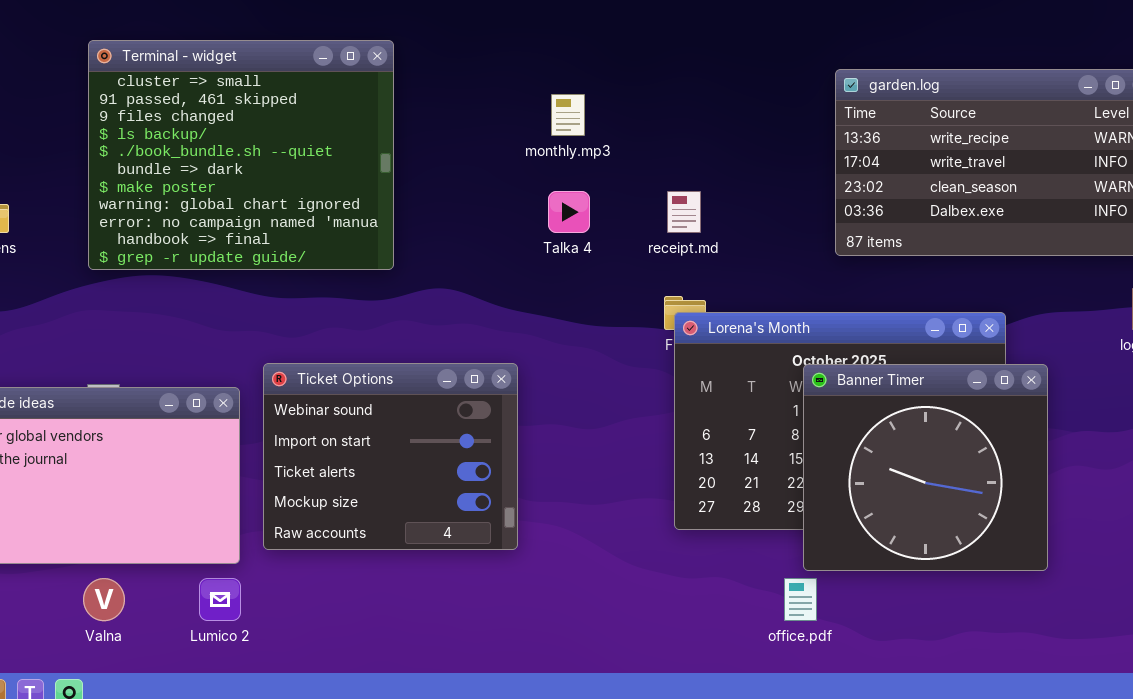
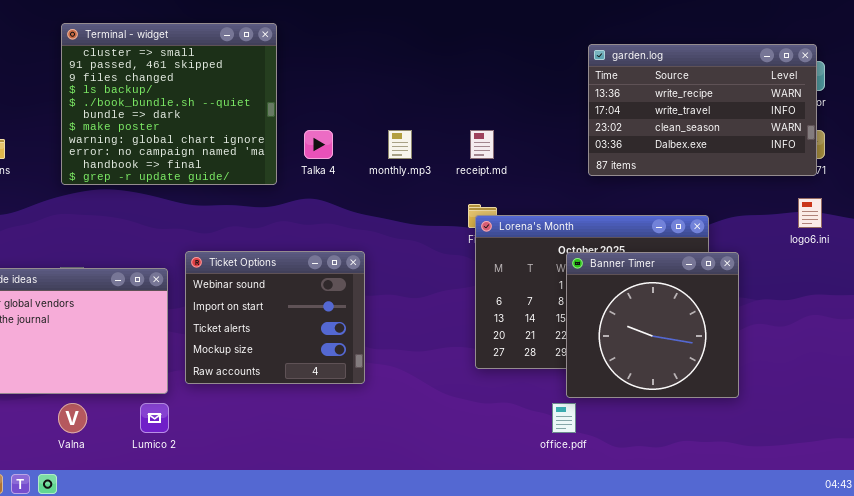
monthly.mp3: [551,94,585,136] -> [388,130,412,159], moved
Talka 4: [548,191,590,233] -> [304,130,333,159], moved

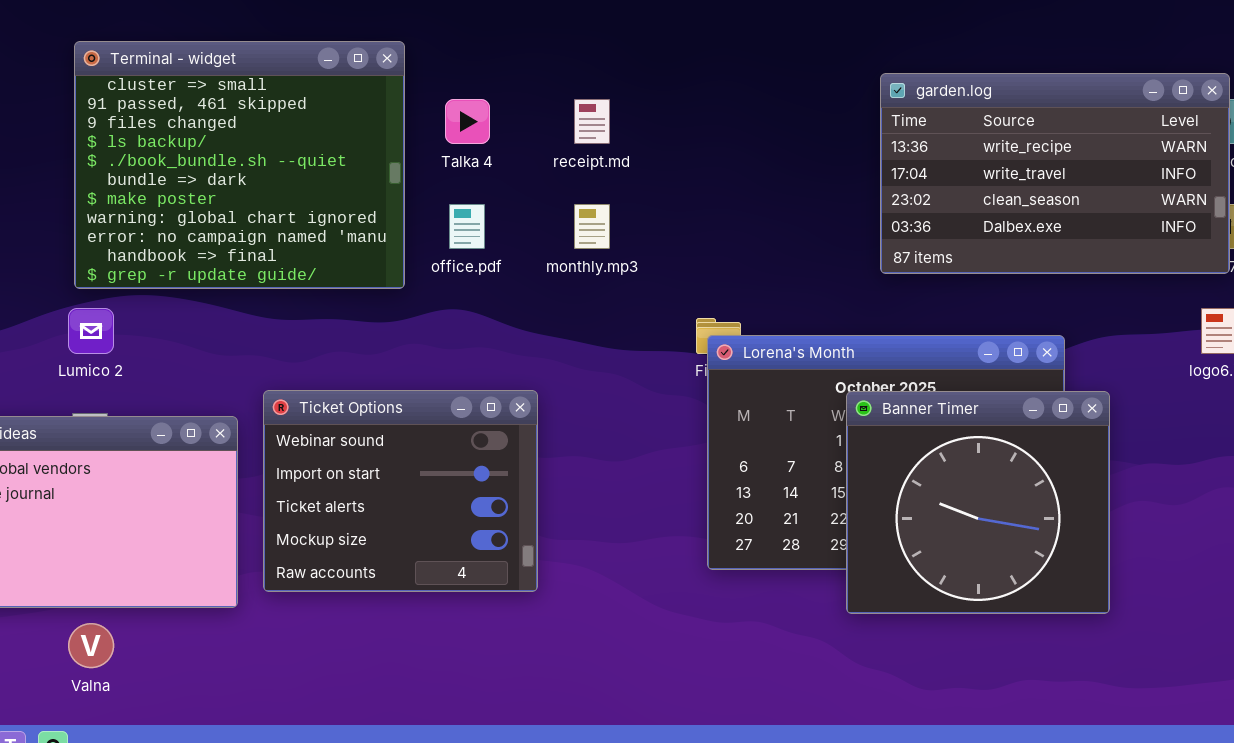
Talka 4: [304,130,333,159] -> [445,99,490,144], moved
receipt.md: [470,130,494,159] -> [574,99,610,144], moved
Lumico 2: [140,403,169,433] -> [68,308,114,354], moved
office.pdf: [552,403,576,433] -> [449,204,485,249], moved

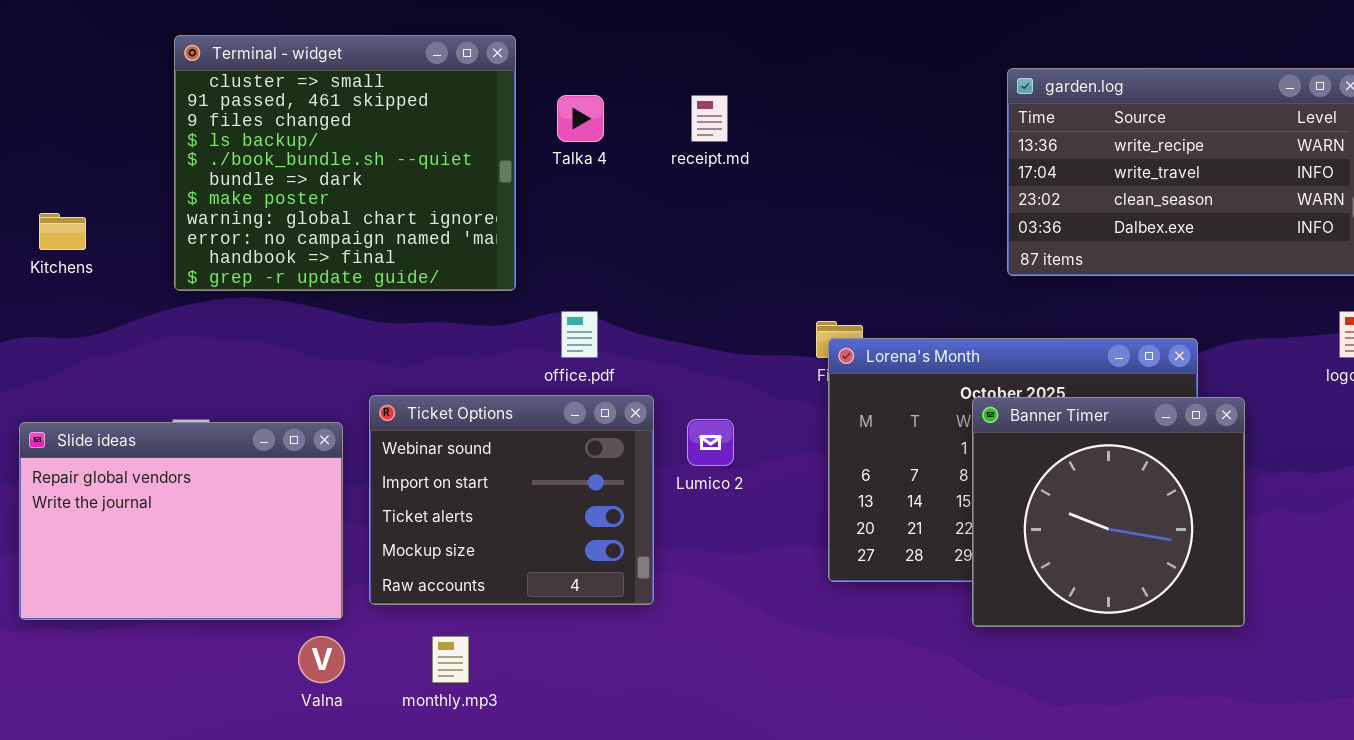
office.pdf: [449,204,485,249] -> [561,311,598,358], moved
monthly.mp3: [574,204,610,249] -> [432,636,469,683], moved
Lumico 2: [68,308,114,354] -> [687,419,734,466], moved
Valna: [68,623,114,668] -> [298,636,345,683], moved

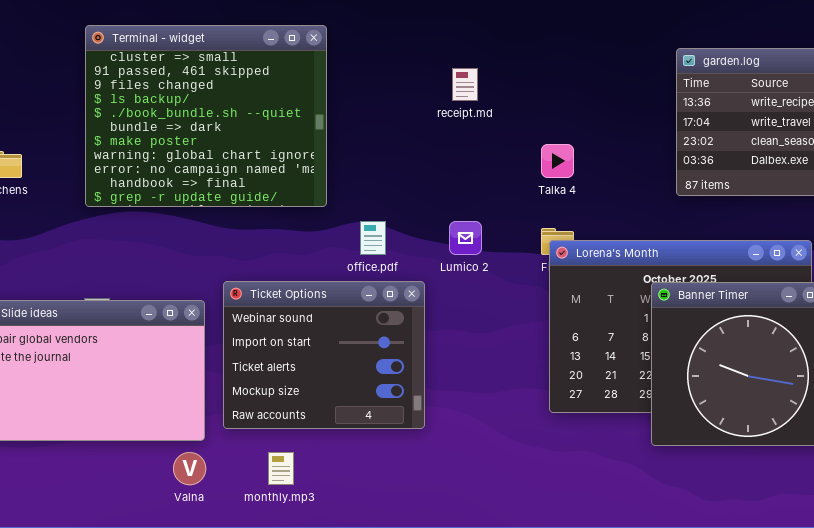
Talka 4: [557,95,604,142] -> [541,144,574,178], moved
Lumico 2: [687,419,734,466] -> [449,221,482,255], moved

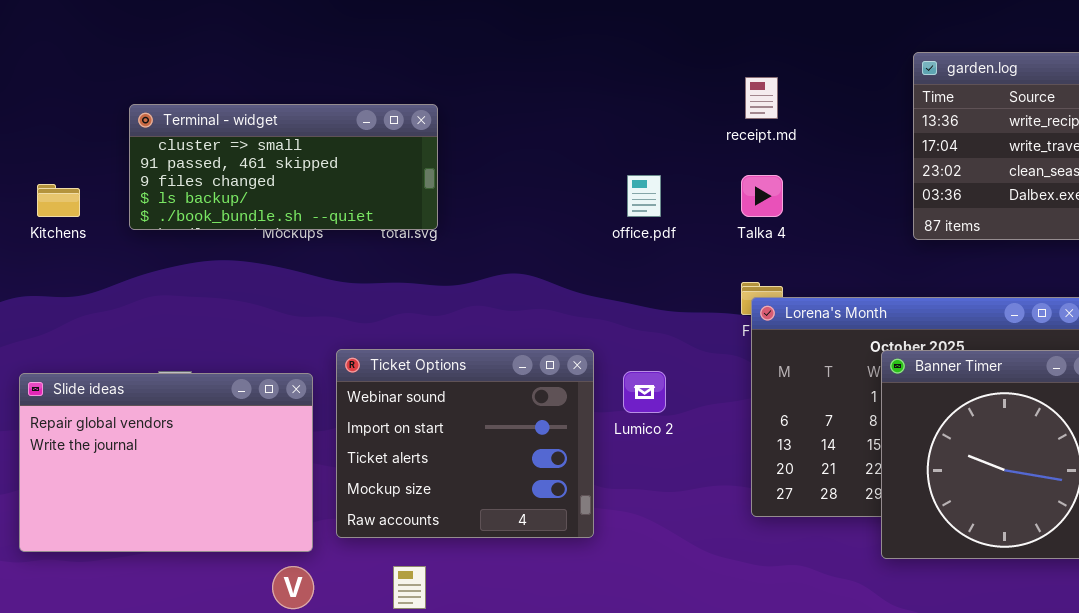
Terminal - widget: [85,25,327,207] -> [129,104,438,230], moved, resized
receipt.md: [452,68,478,101] -> [745,77,778,119], moved
office.pdf: [360,221,386,255] -> [627,175,661,217], moved
Lumico 2: [449,221,482,255] -> [623,371,666,413], moved

